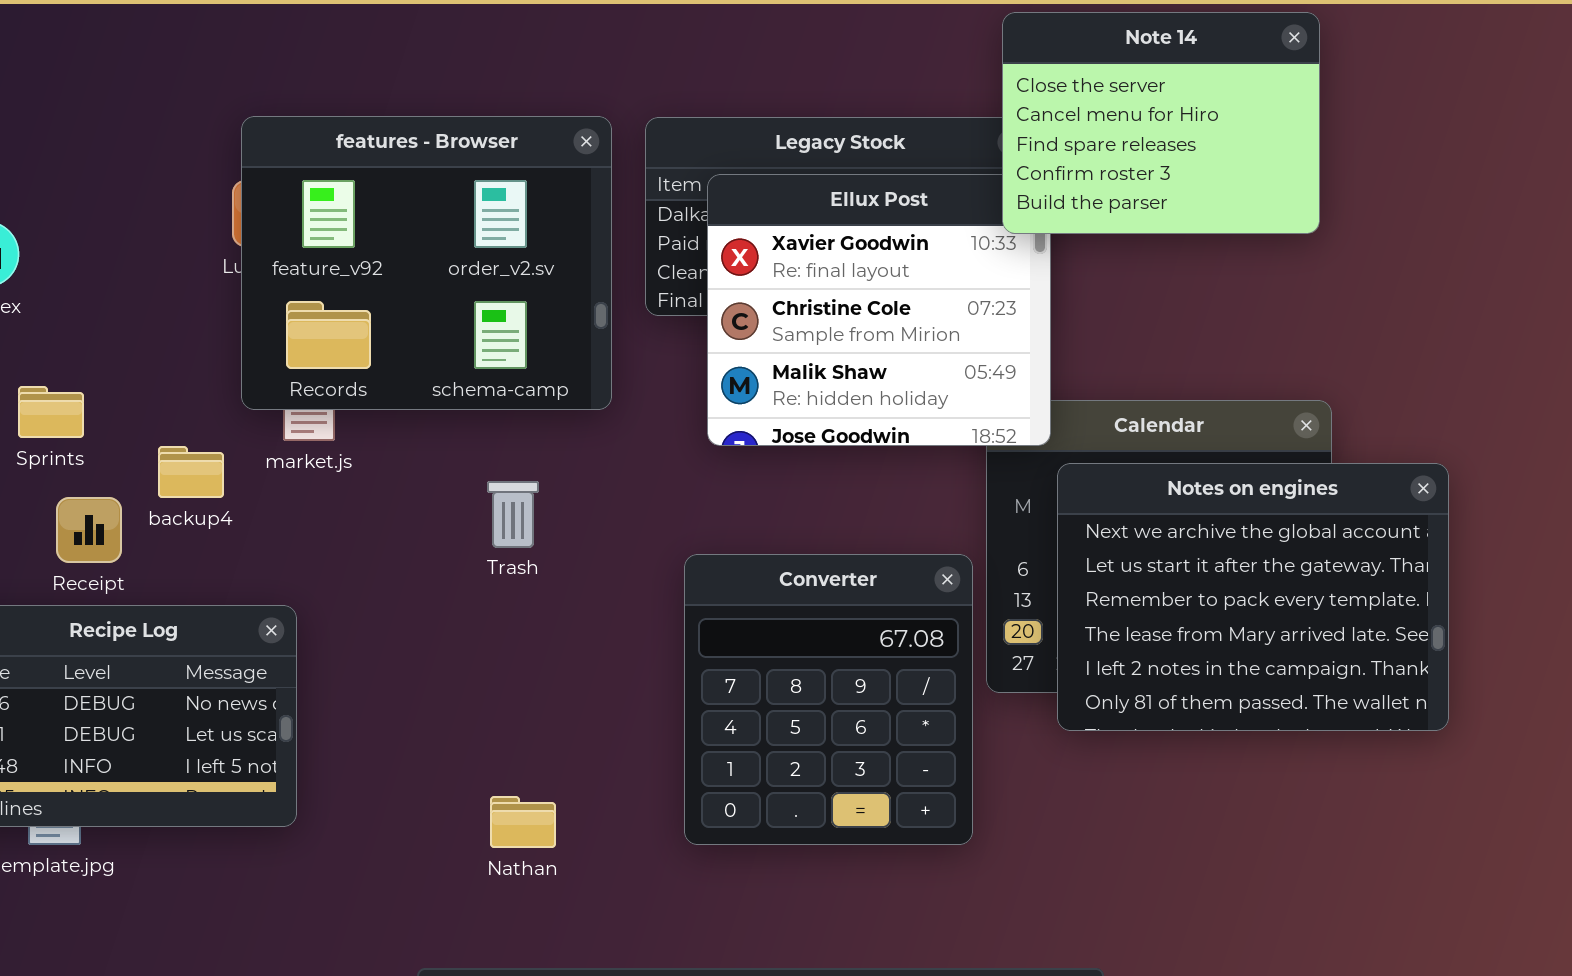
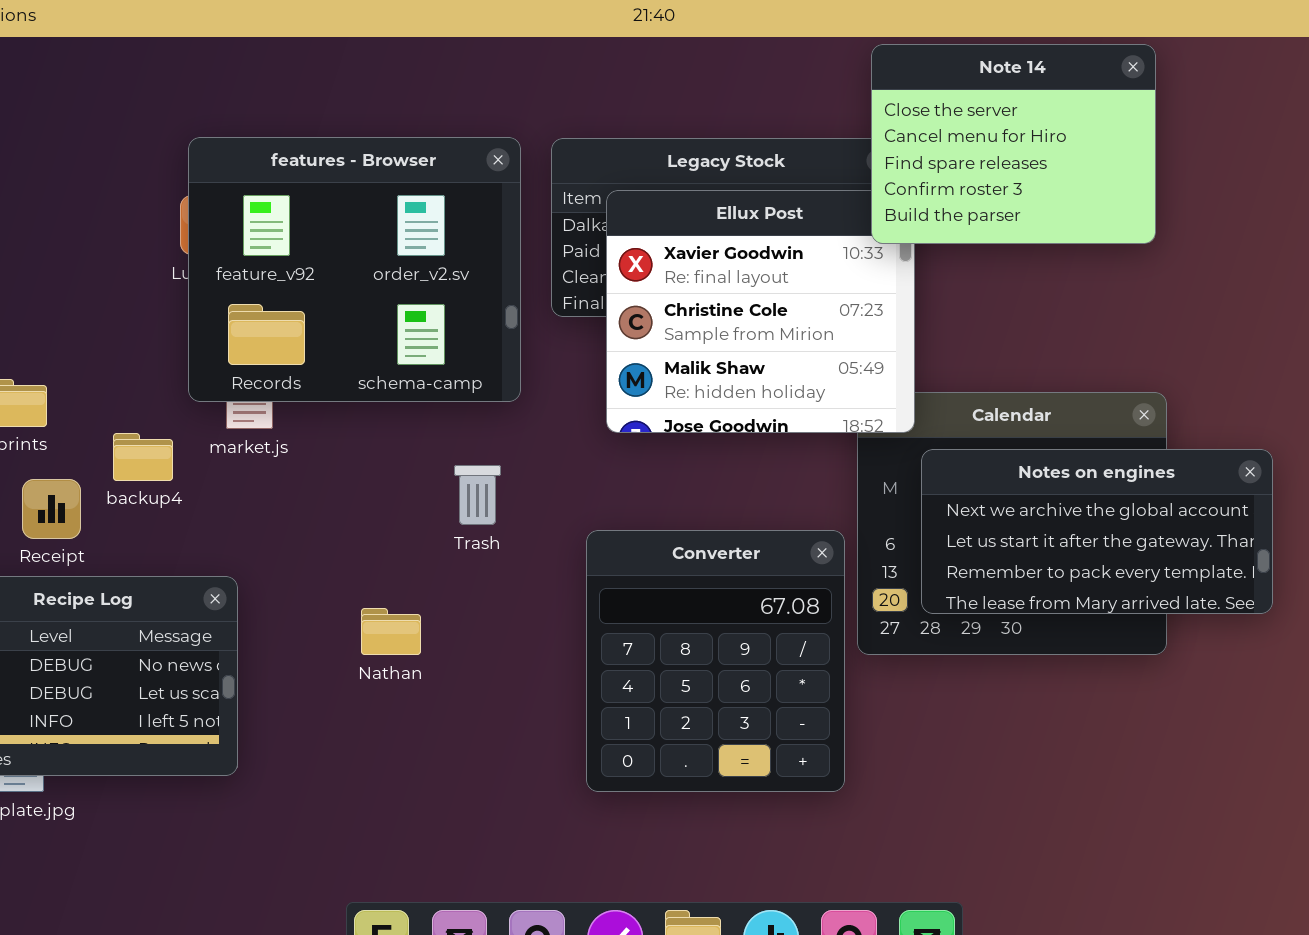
Notes on engines: [1057,463,1449,731] -> [921,449,1273,614], resized
Trash: [487,481,539,548] -> [454,465,501,525], moved
Nathan: [490,796,556,848] -> [361,608,421,655], moved

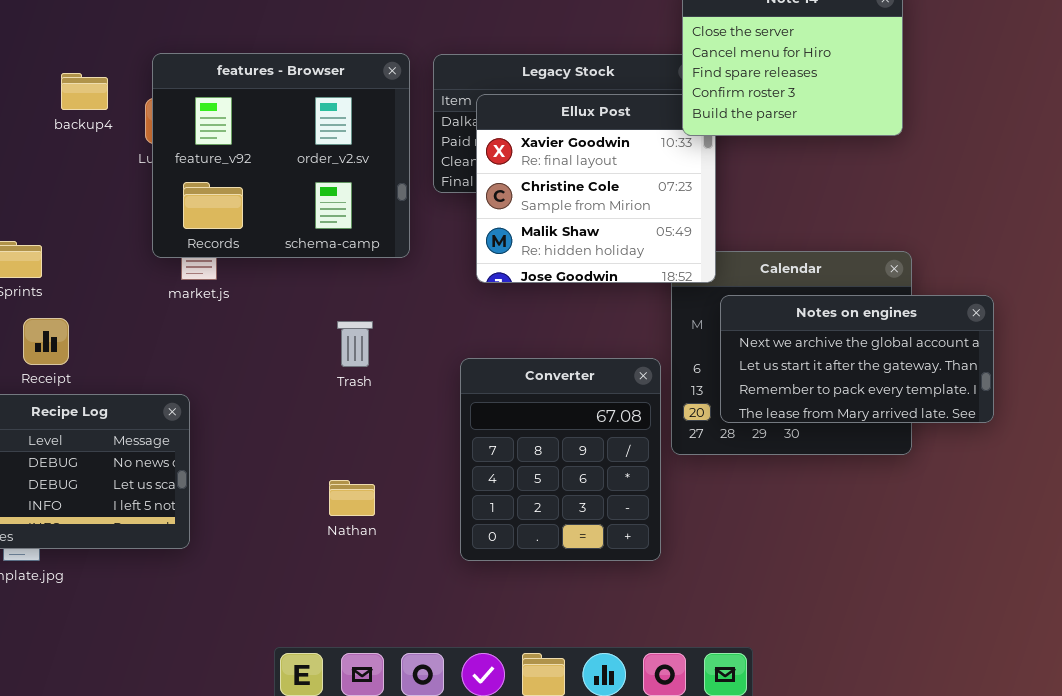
backup4: [113,433,173,481] -> [61,73,108,110], moved
Trash: [454,465,501,525] -> [337,321,373,367], moved
Nathan: [361,608,421,655] -> [329,480,375,516], moved

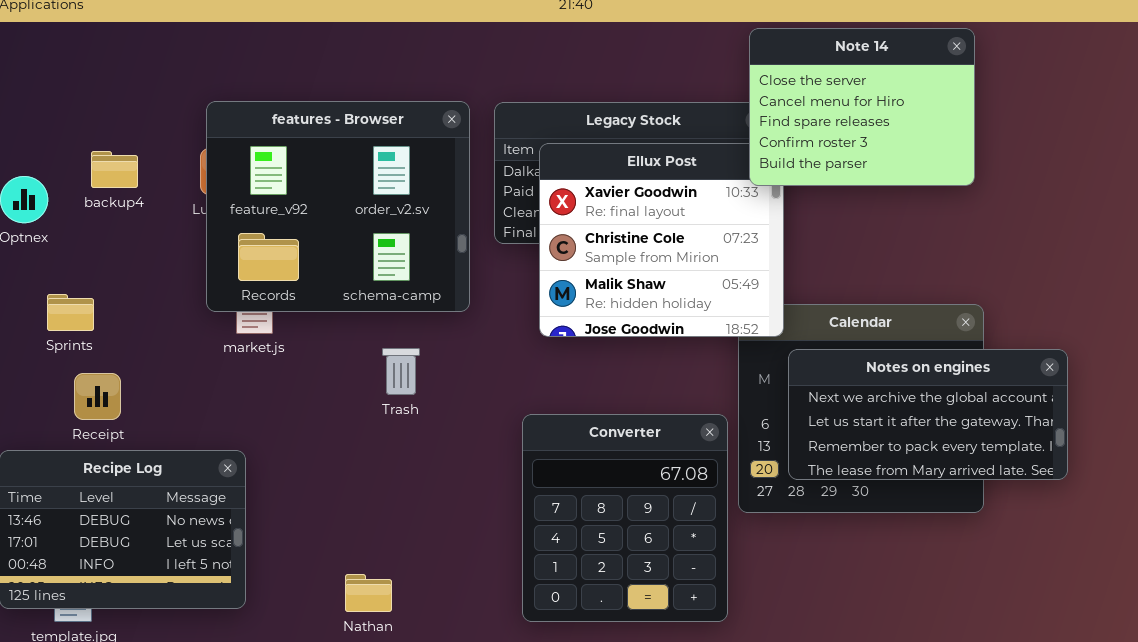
backup4: [61,73,108,110] -> [91,151,138,188], moved
Trash: [337,321,373,367] -> [382,348,420,395], moved
Nathan: [329,480,375,516] -> [345,574,392,612], moved

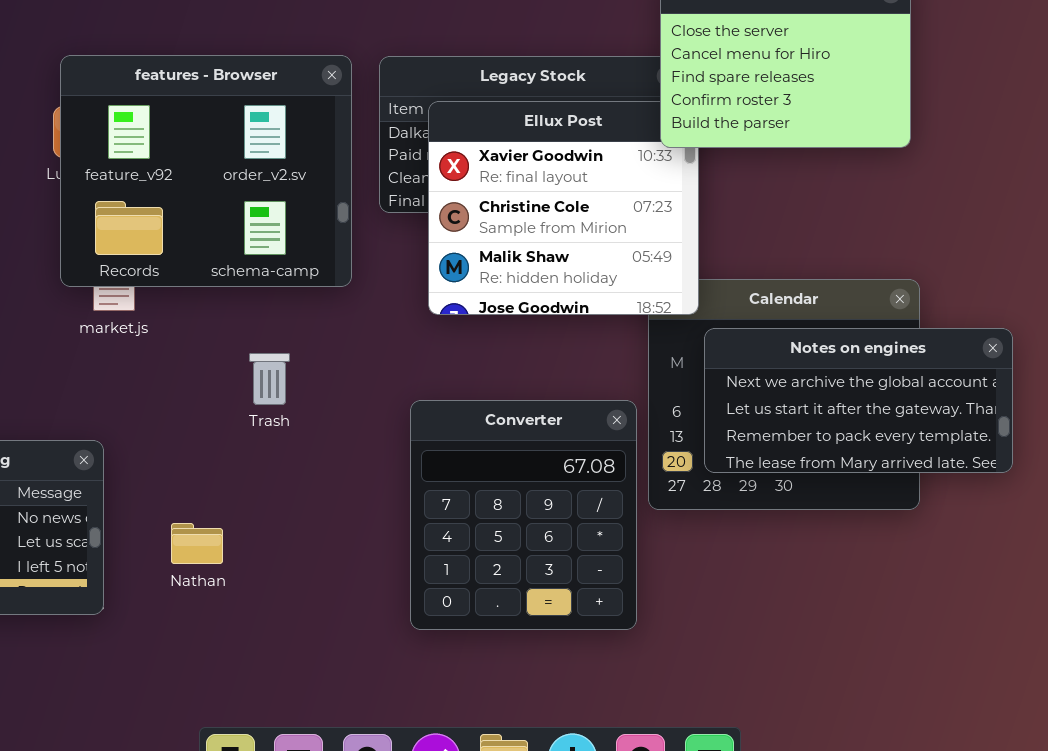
Trash: [382,348,420,395] -> [249,353,290,405], moved
Nathan: [345,574,392,612] -> [171,523,223,564], moved

